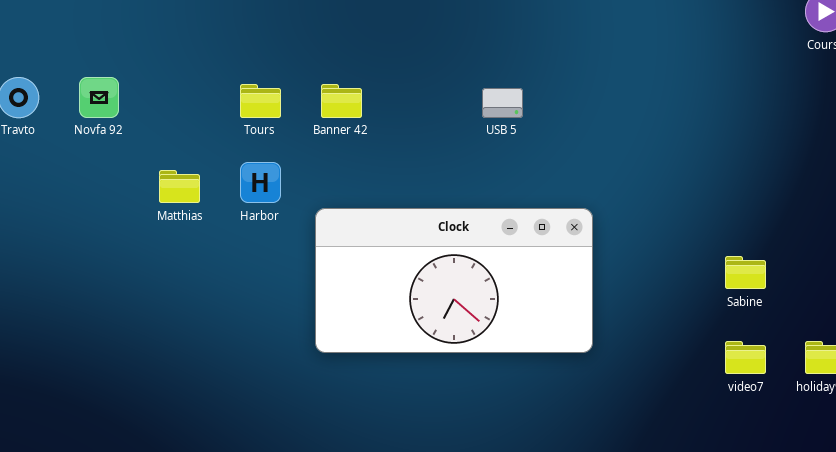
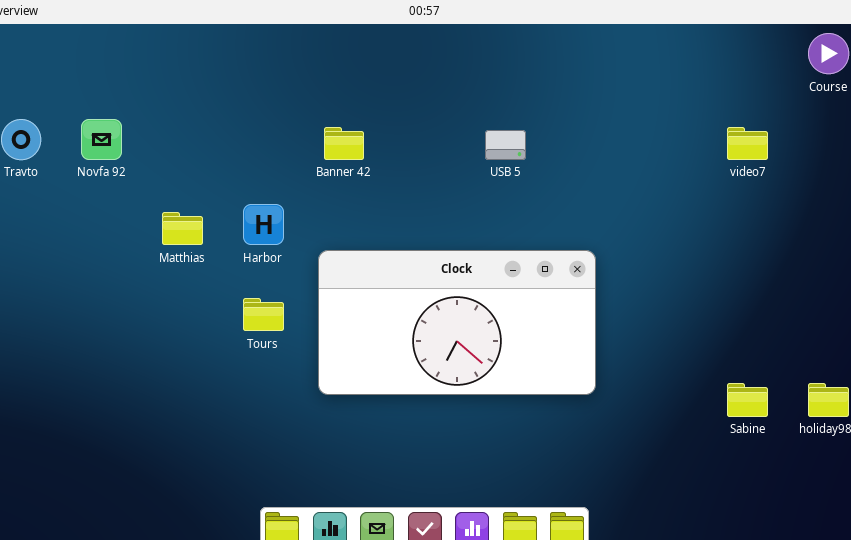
Tours: [240,84,281,118] -> [243,298,284,331], moved
Sabine: [725,256,766,289] -> [727,383,768,417], moved
video7: [725,341,766,374] -> [727,127,768,160], moved

